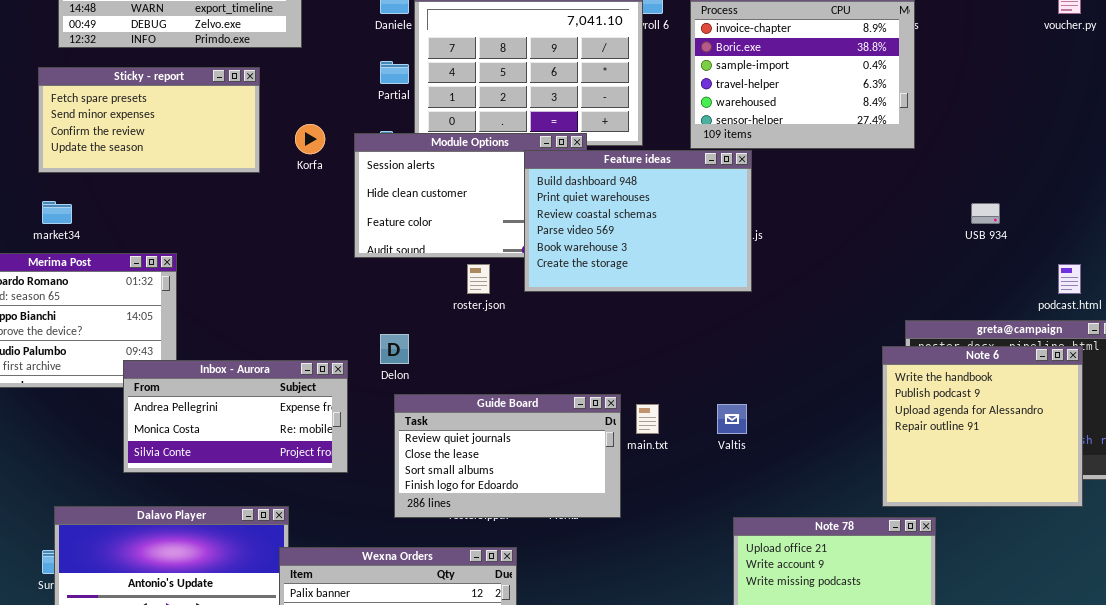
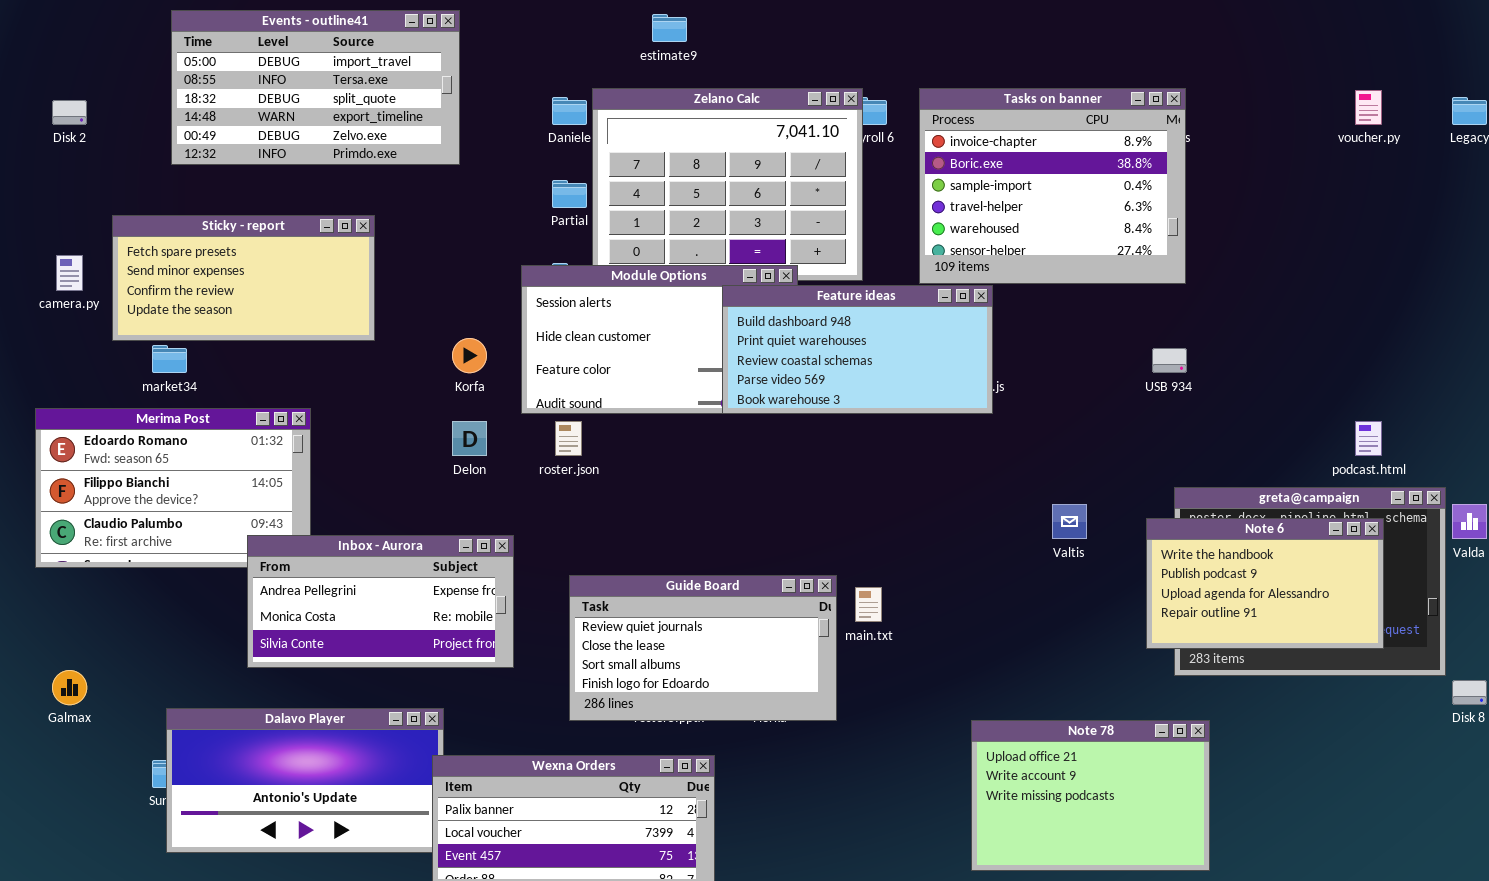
Sticky - report: [38,67,260,173] -> [112,215,375,341], moved
Korfa: [295,124,325,154] -> [452,338,487,373], moved
Feature ideas: [524,150,752,292] -> [722,285,993,414], resized
USB 934: [971,203,1000,224] -> [1152,348,1187,373], moved
roster.json: [467,264,490,294] -> [555,421,582,456], moved
Delon: [380,334,409,364] -> [452,421,487,456], moved
Note 6: [882,346,1083,507] -> [1146,518,1384,649], resized
Valtis: [717,404,747,434] -> [1052,504,1087,539], moved

